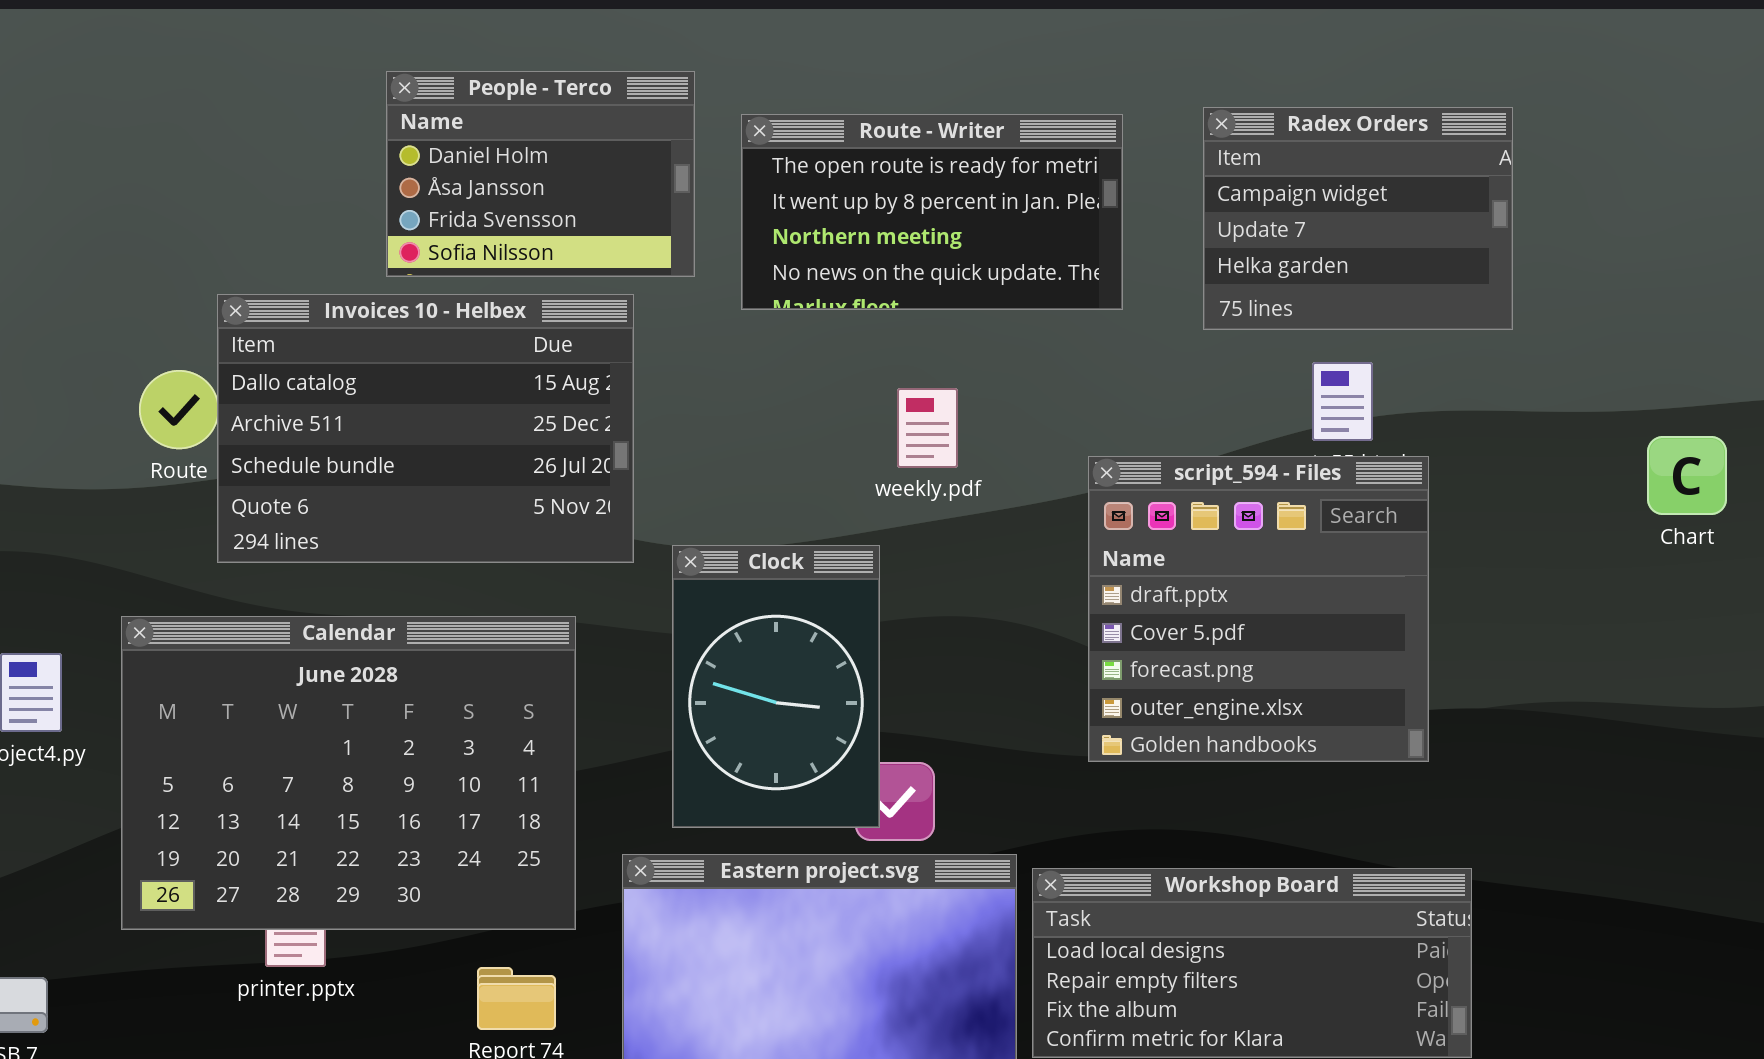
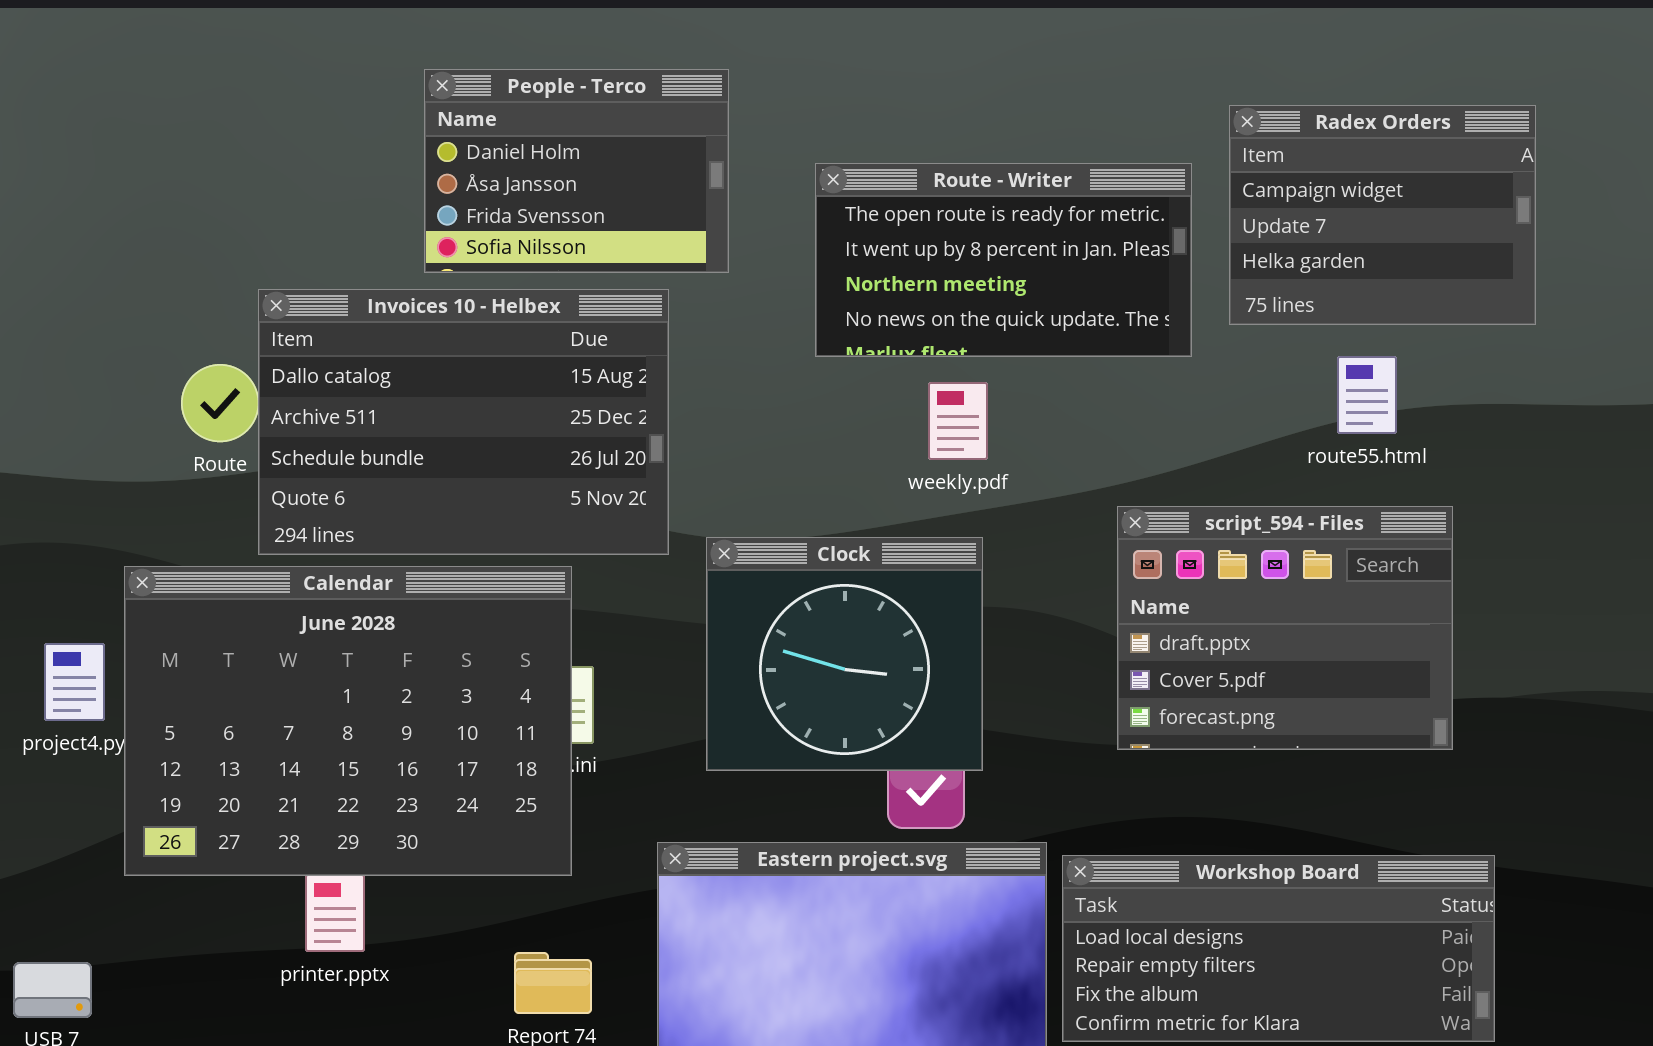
Route - Writer: [741,114,1123,310] -> [815,163,1192,357], moved
script_594 - Files: [1088,456,1429,762] -> [1117,506,1453,750], resized
Clock: [672,545,880,828] -> [706,537,983,771], resized
Calendar: [121,616,576,930] -> [124,566,572,876], moved

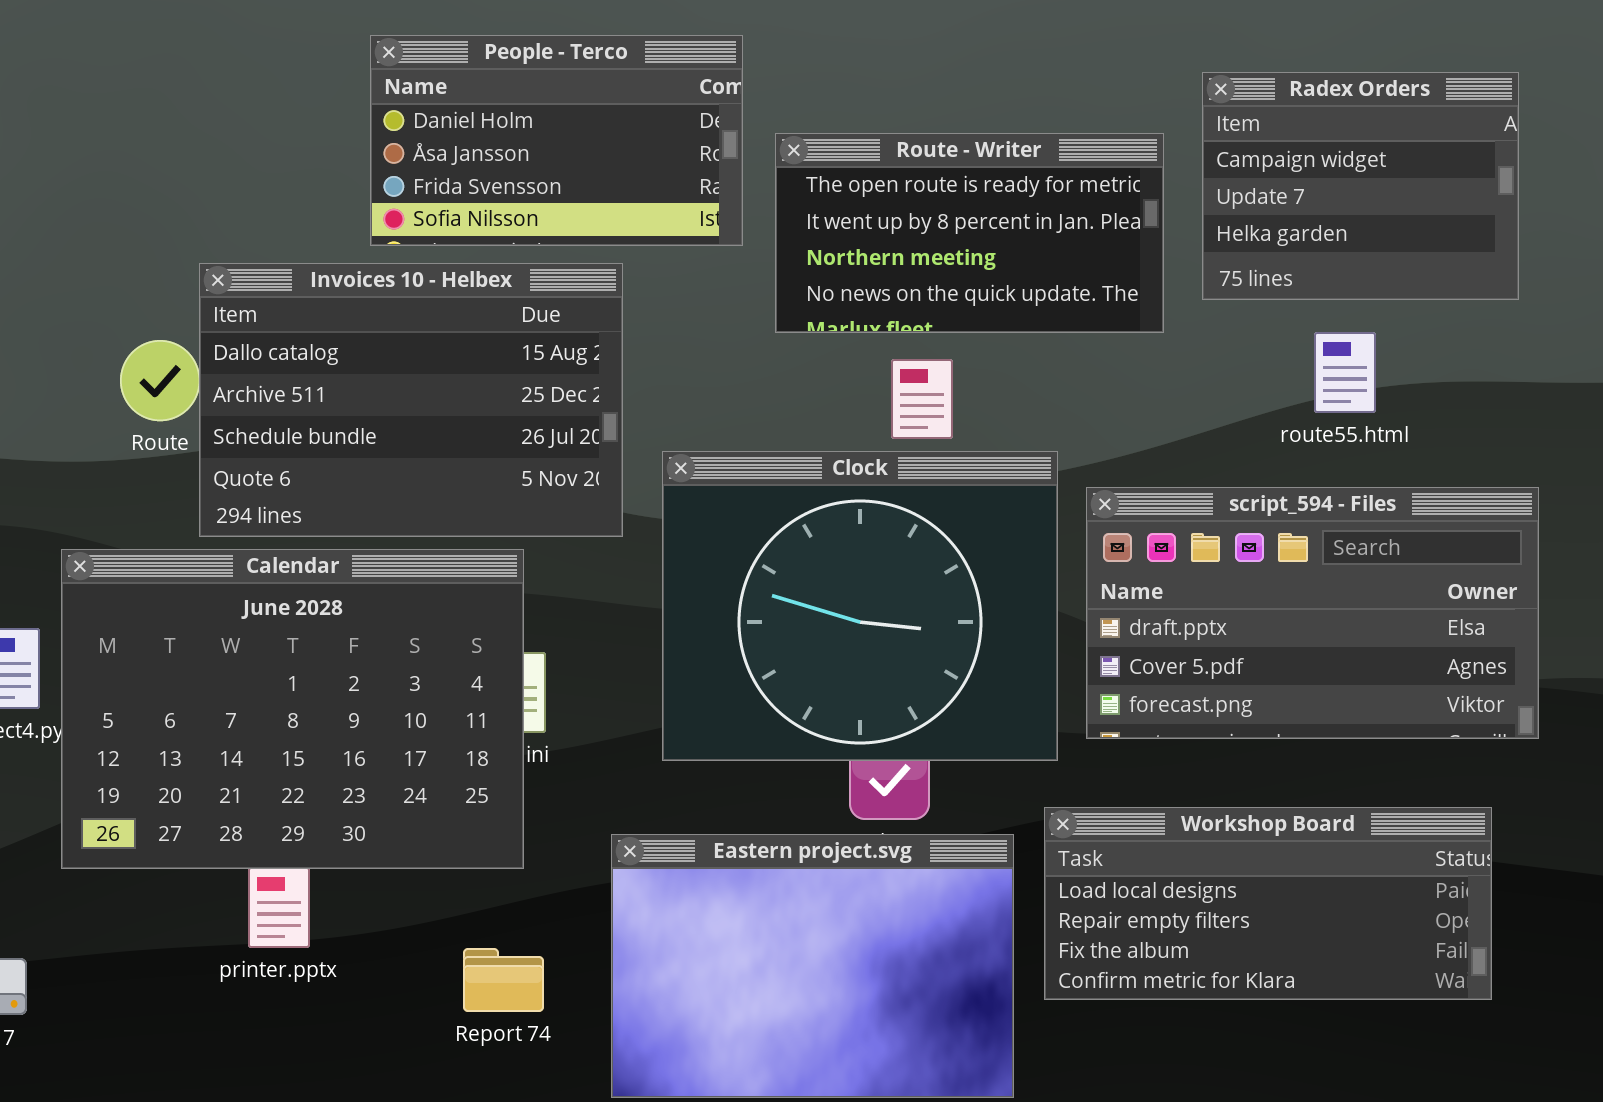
People - Terco: [424,69,729,273] -> [370,35,743,246], resized
script_594 - Files: [1117,506,1453,750] -> [1086,487,1539,739], resized
Clock: [706,537,983,771] -> [662,451,1058,761], resized
Workshop Board: [1062,855,1495,1042] -> [1044,807,1492,1000], moved

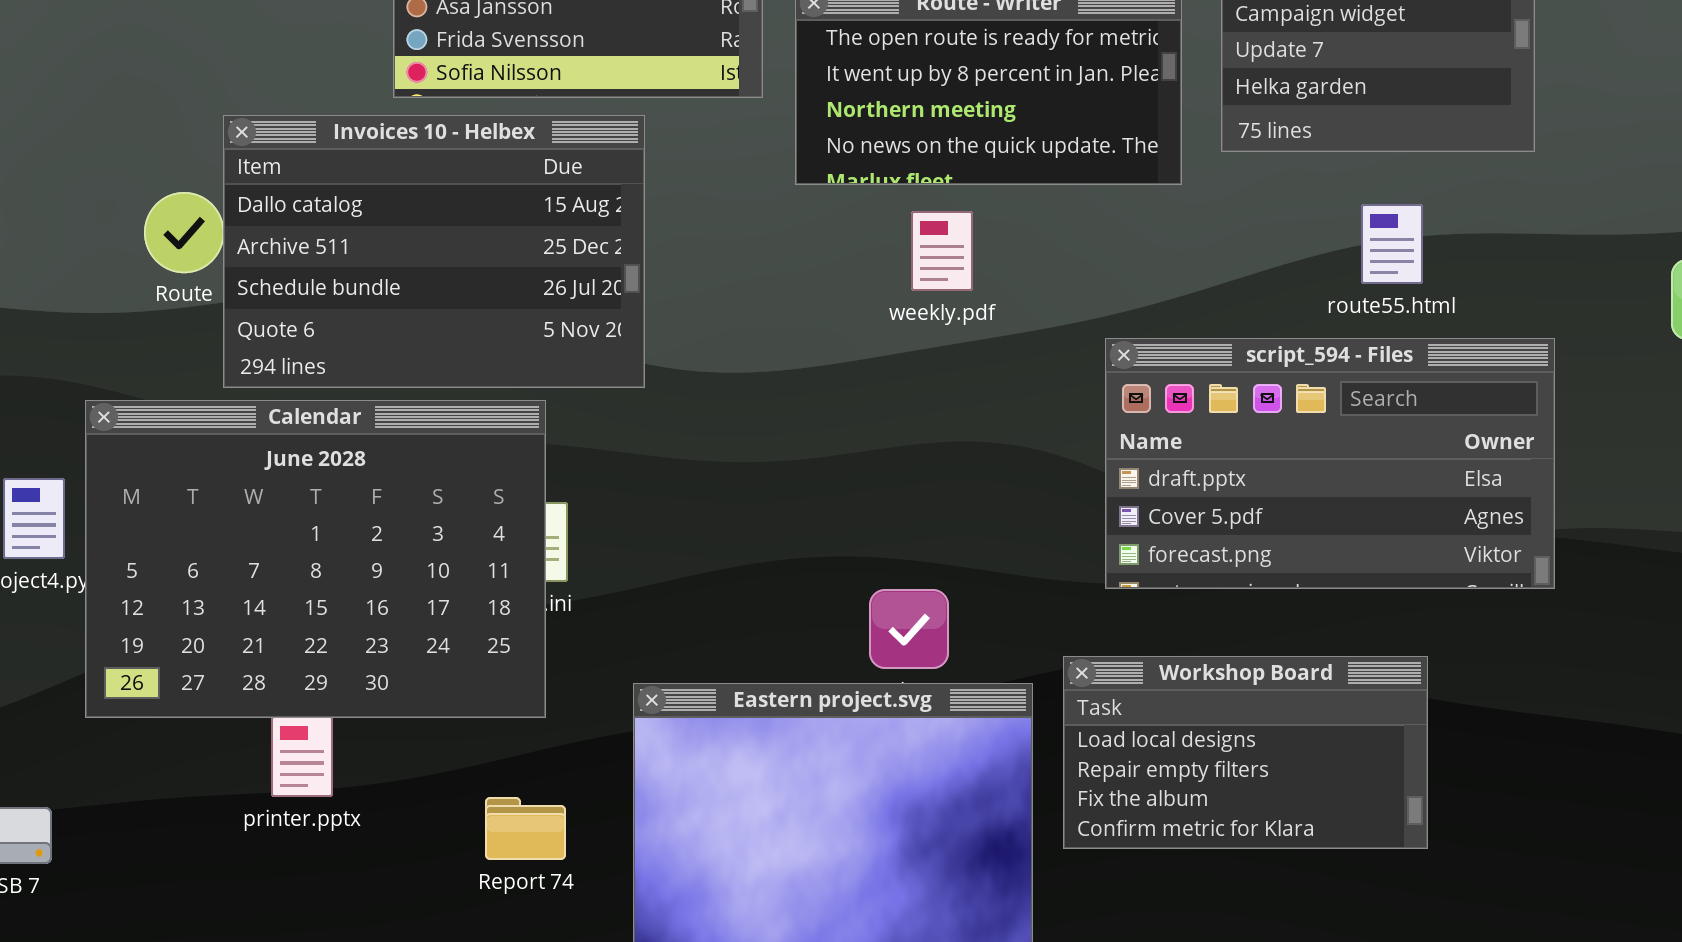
route55.html: [1314,332,1376,413] -> [1361,204,1423,284], moved
Clock: [662,451,1058,761] -> none, closed
Workshop Board: [1044,807,1492,1000] -> [1063,656,1428,849], resized

